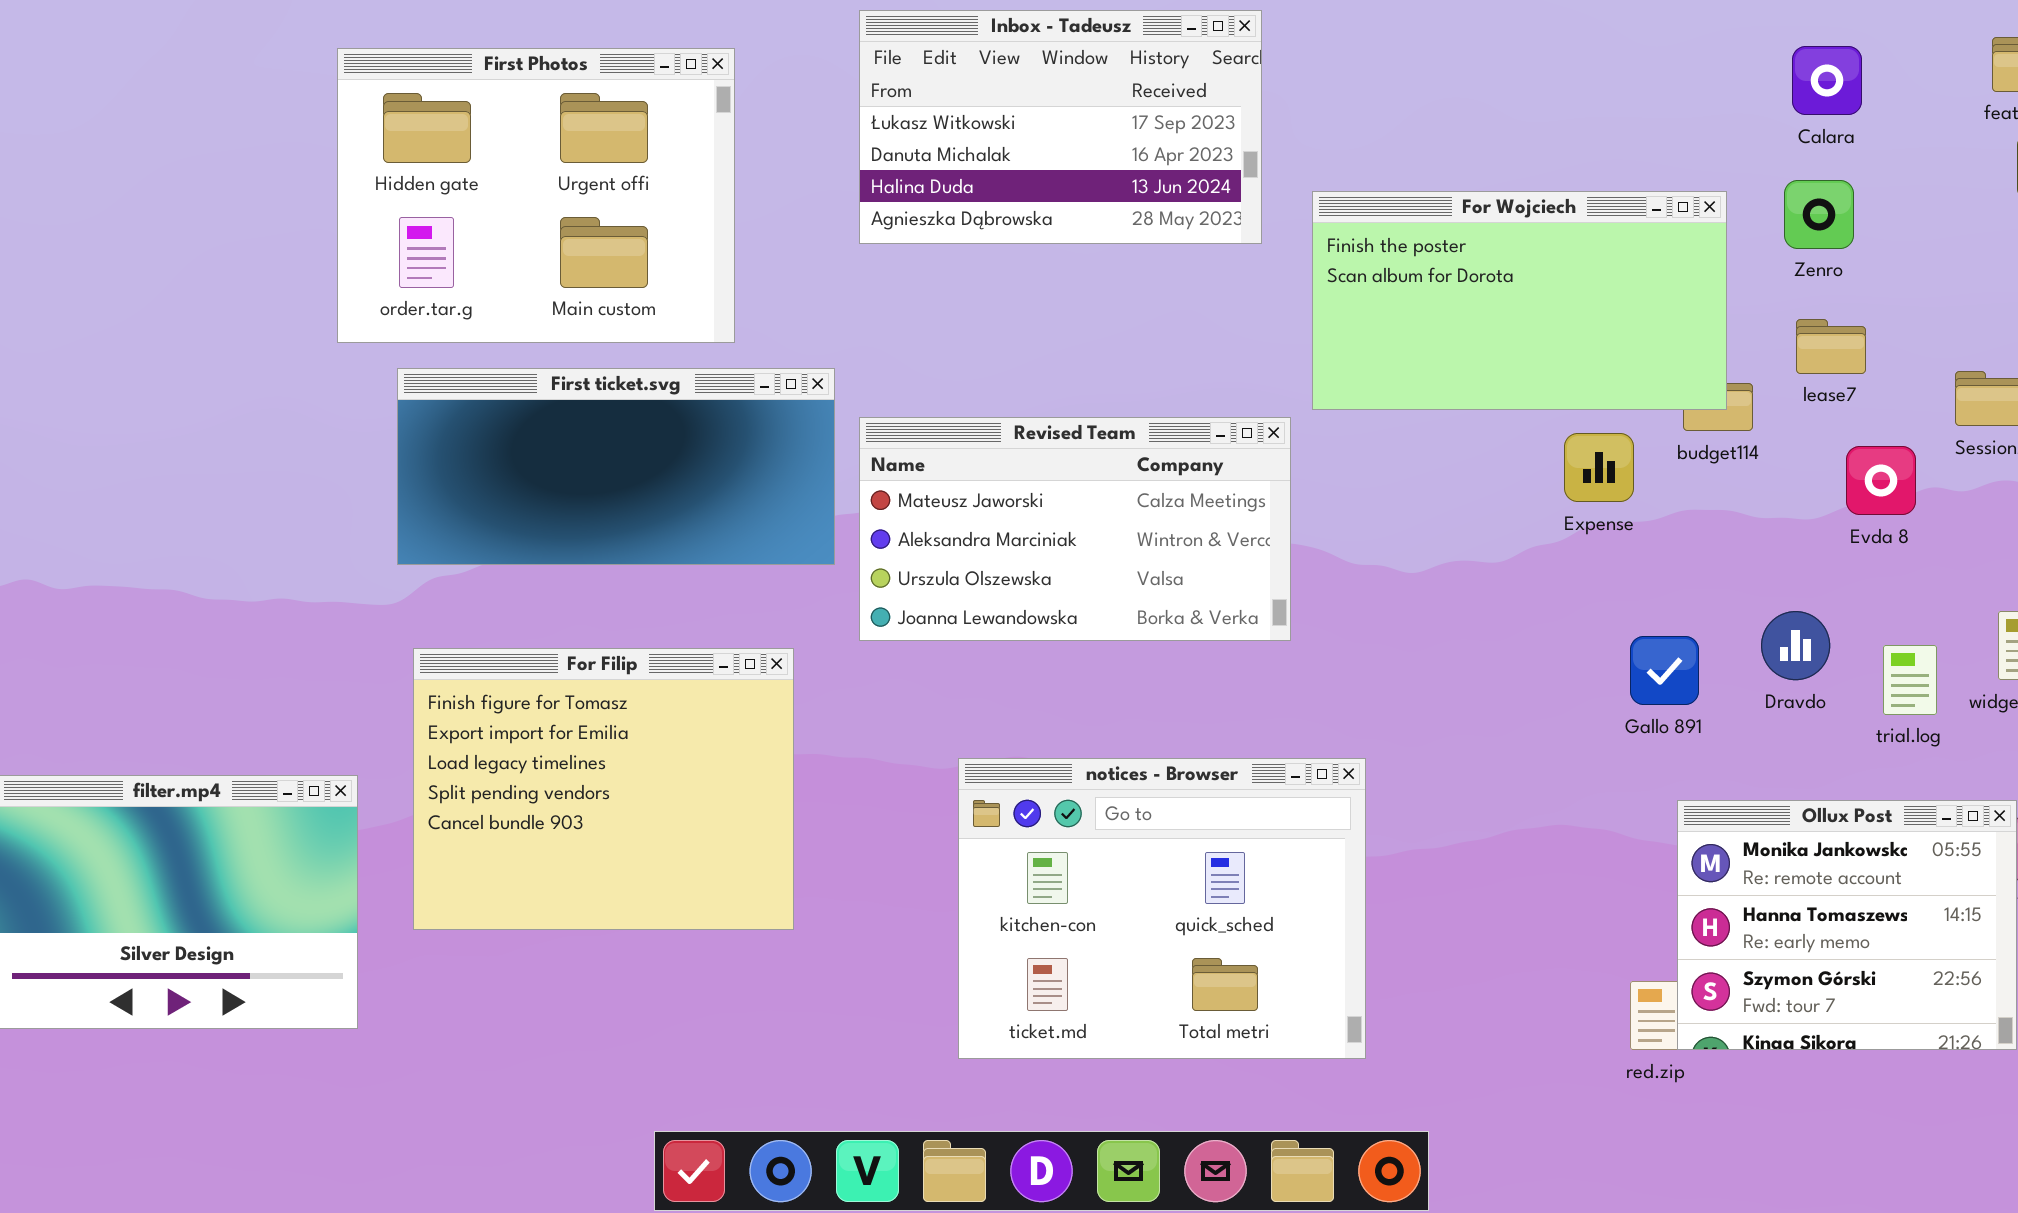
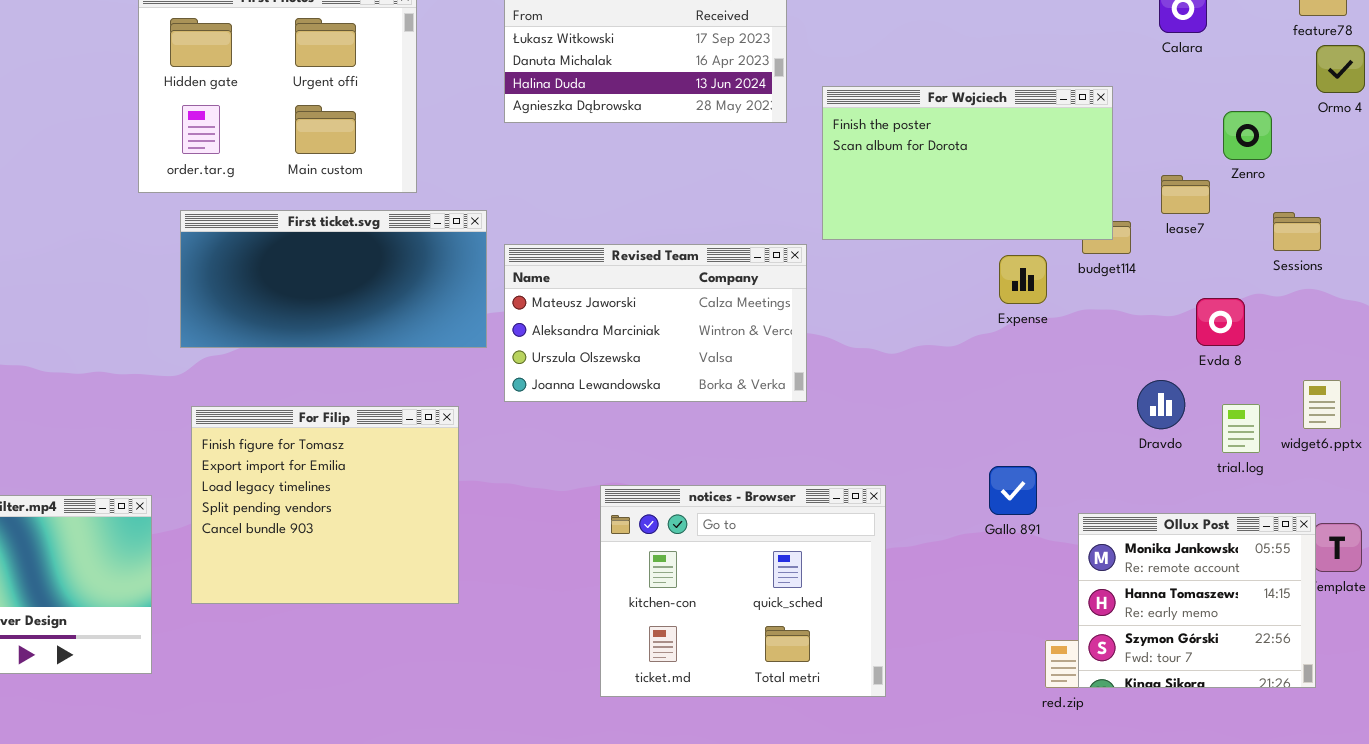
Zenro: [1784,180,1854,249] -> [1223,111,1272,160], moved
Evda 8: [1846,446,1916,515] -> [1196,298,1245,346], moved
Gallo 891: [1630,636,1699,705] -> [989,466,1037,515], moved
notices - Browser: [958,758,1366,1059] -> [600,485,886,697], moved

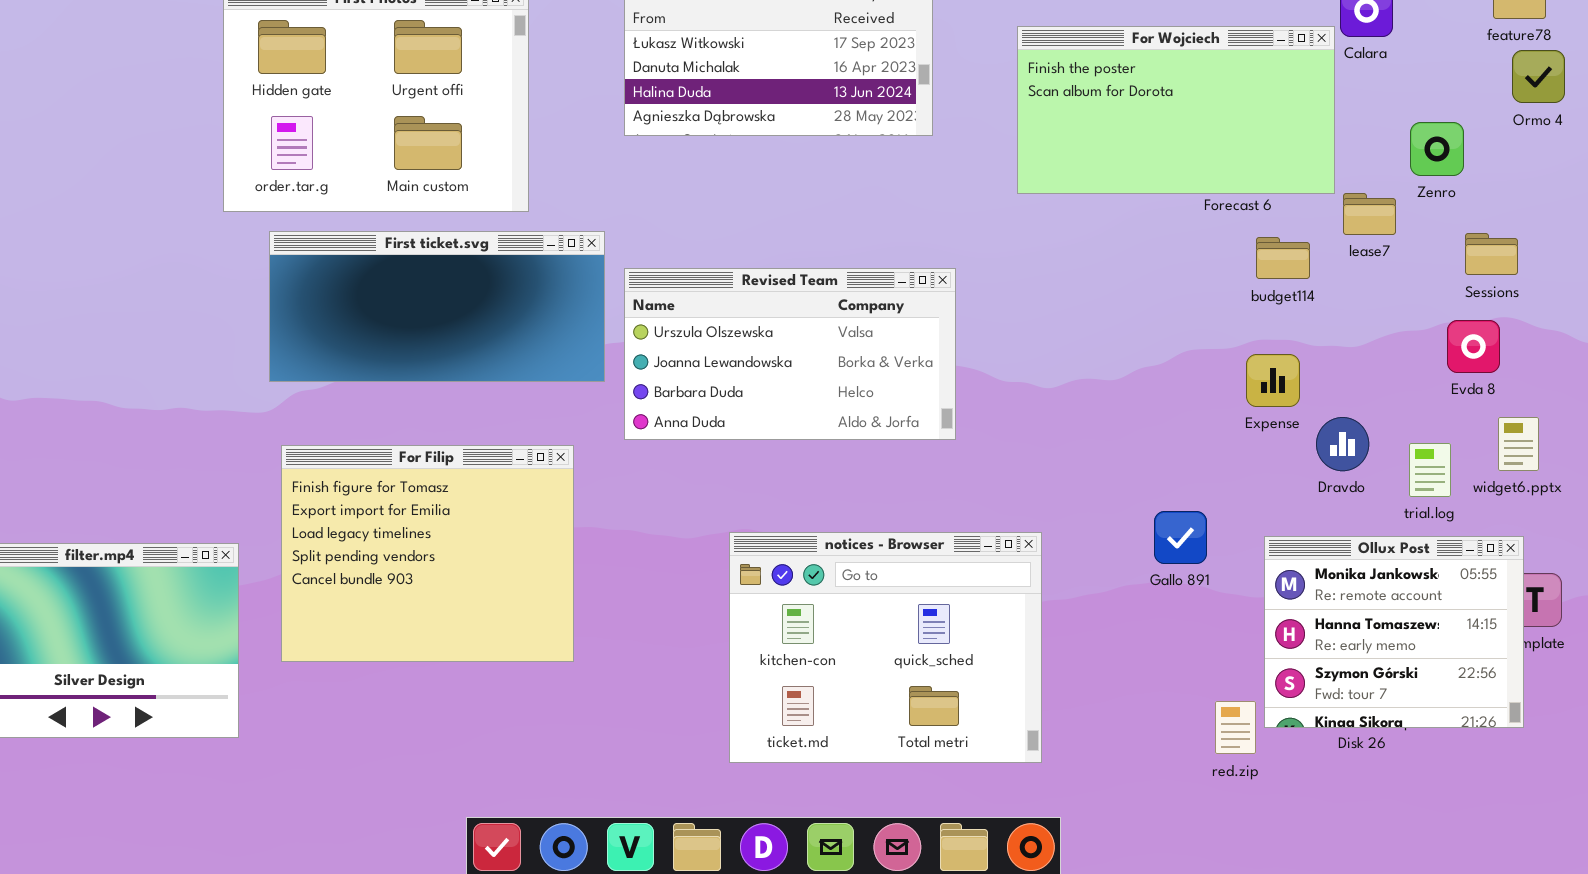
For Wojciech: [822,86,1113,240] -> [1017,26,1335,194], moved
Revised Team: [504,244,807,402] -> [624,268,956,440], scrolled down 2 rows
Expense: [999,255,1047,304] -> [1246,354,1300,407], moved
Evda 8: [1196,298,1245,346] -> [1447,320,1500,373], moved
Ollux Post: [1078,513,1316,688] -> [1264,536,1524,728], moved

